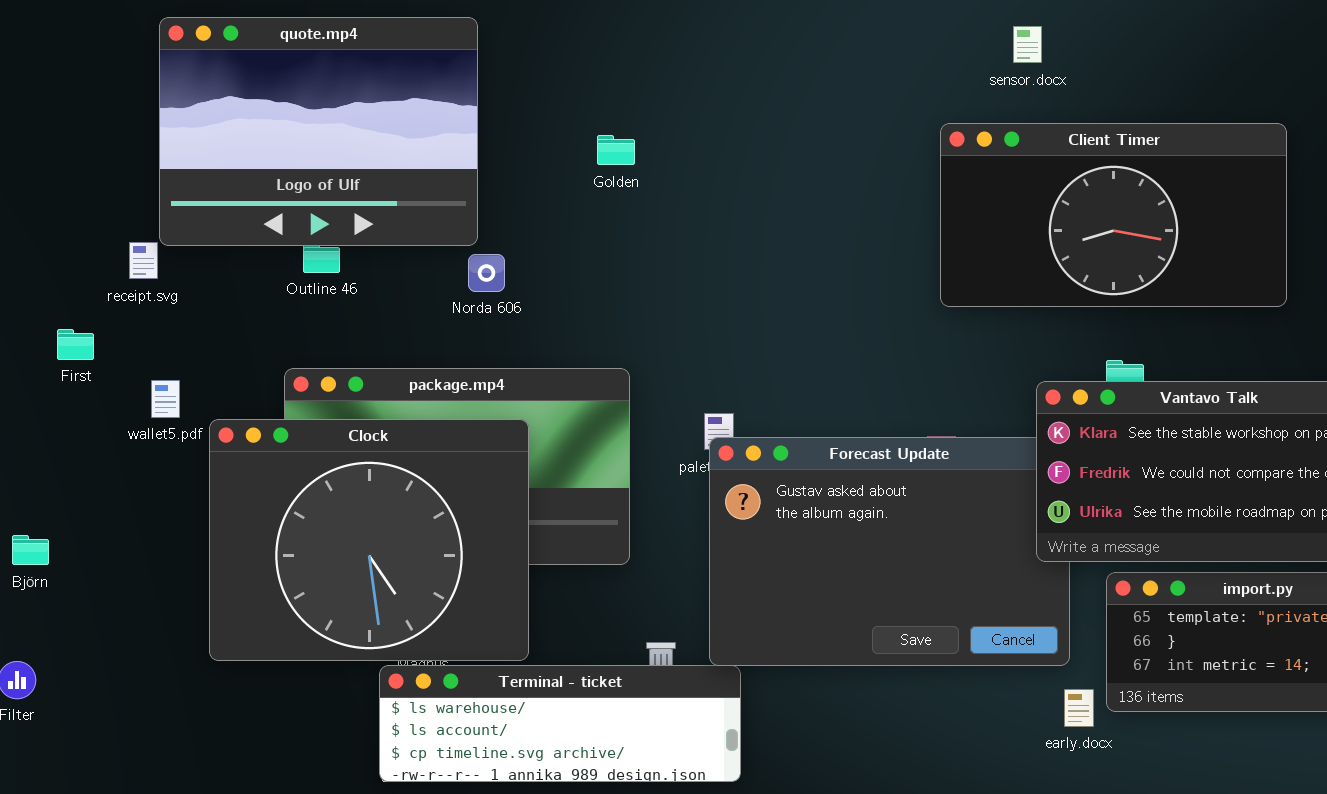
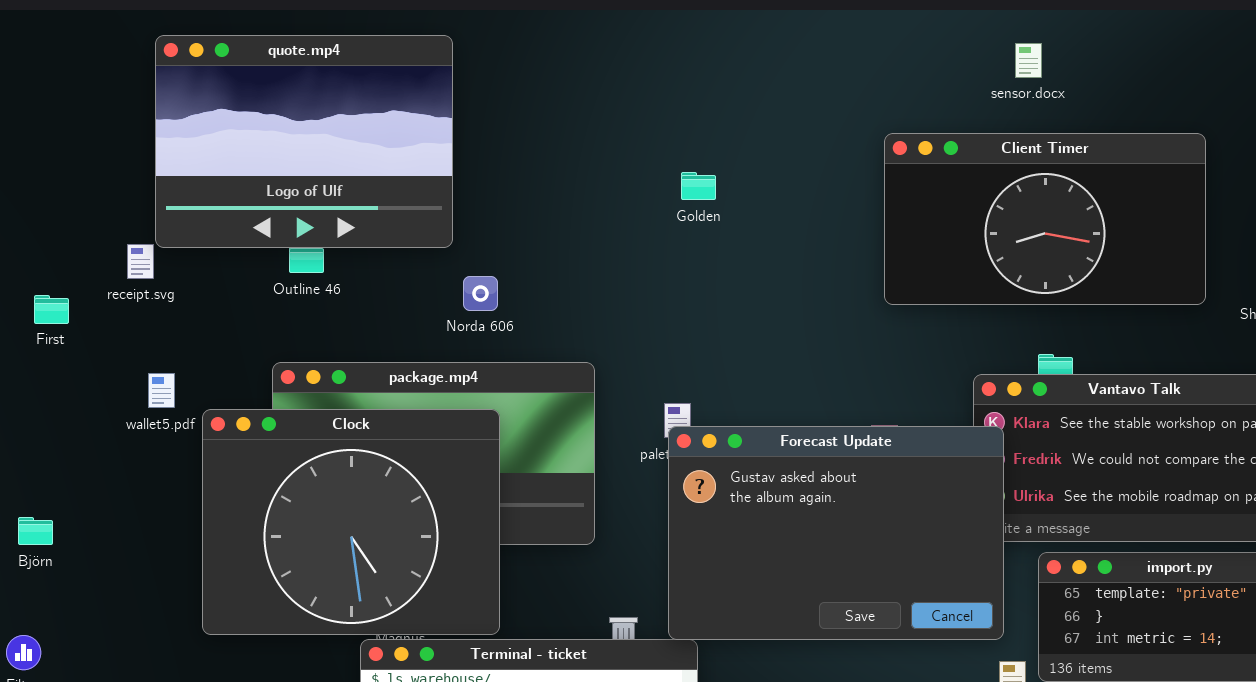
sensor.docx: [1013,26,1042,63] -> [1015,43,1042,78], moved
Golden: [597,135,635,165] -> [681,172,716,200], moved
Norda 606: [468,254,505,292] -> [463,276,498,311], moved
First: [57,329,94,360] -> [34,295,69,324], moved
Forecast Update: [709,437,1070,666] -> [668,426,1004,640], raised

